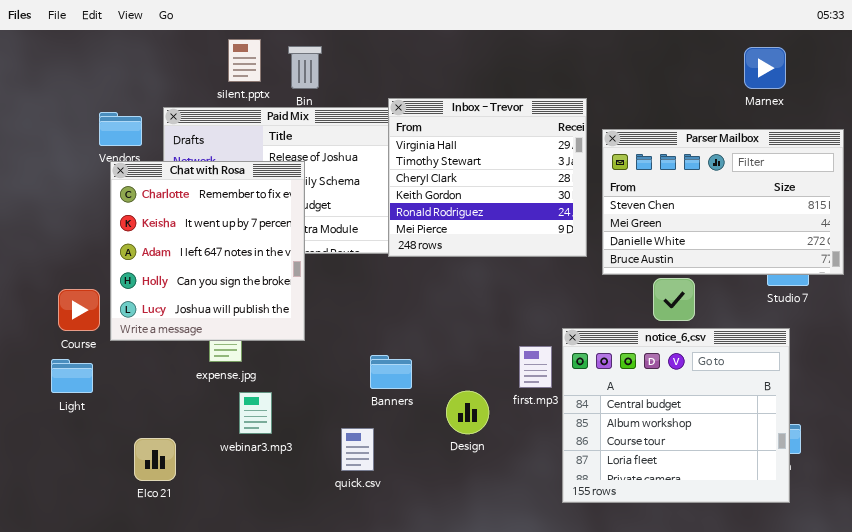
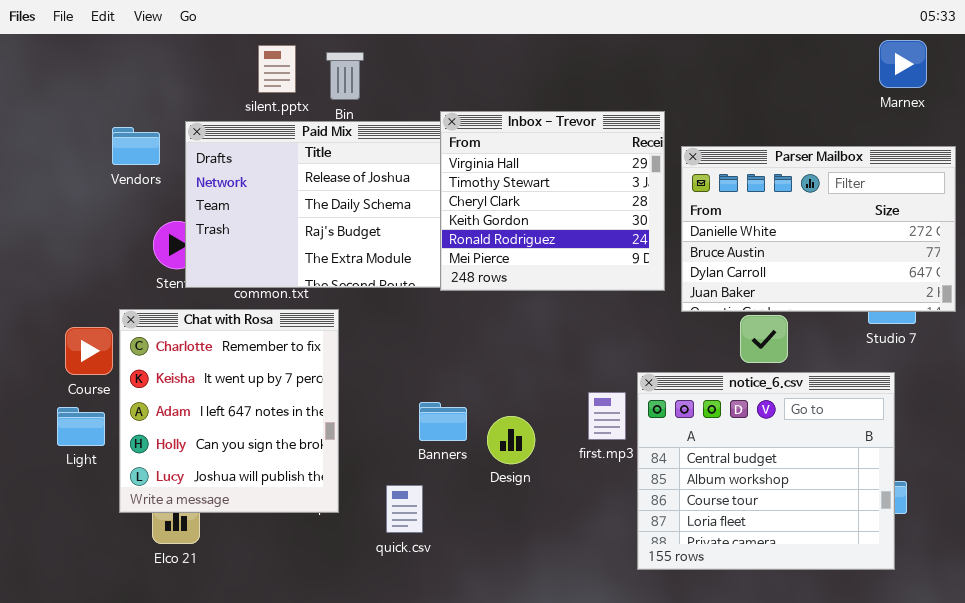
Marnex: [744,47,786,89] -> [879,40,927,88], moved
Parser Mailbox: [602,129,844,275] -> [681,146,956,312], scrolled down 2 rows
Chat with Rosa: [110,161,305,341] -> [119,309,339,513], moved
Design: [446,391,489,434] -> [487,416,535,464], moved

